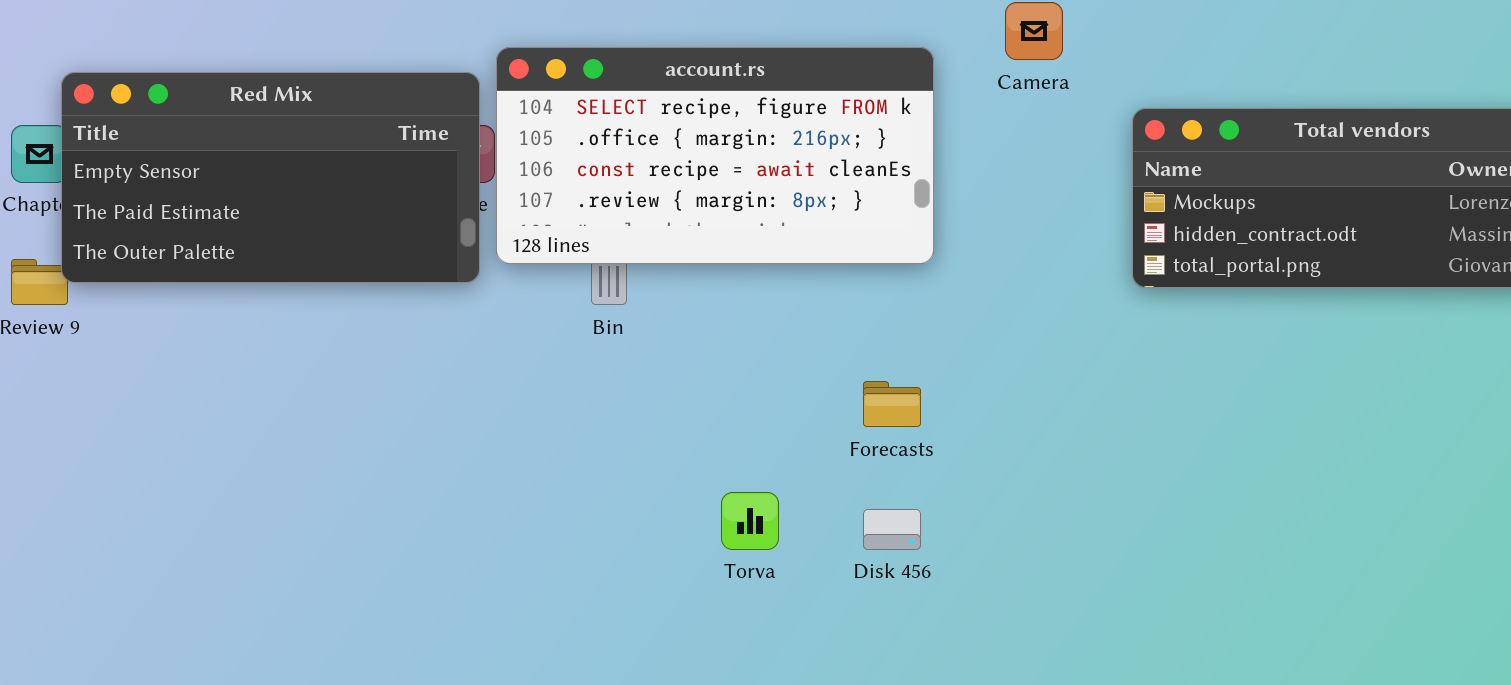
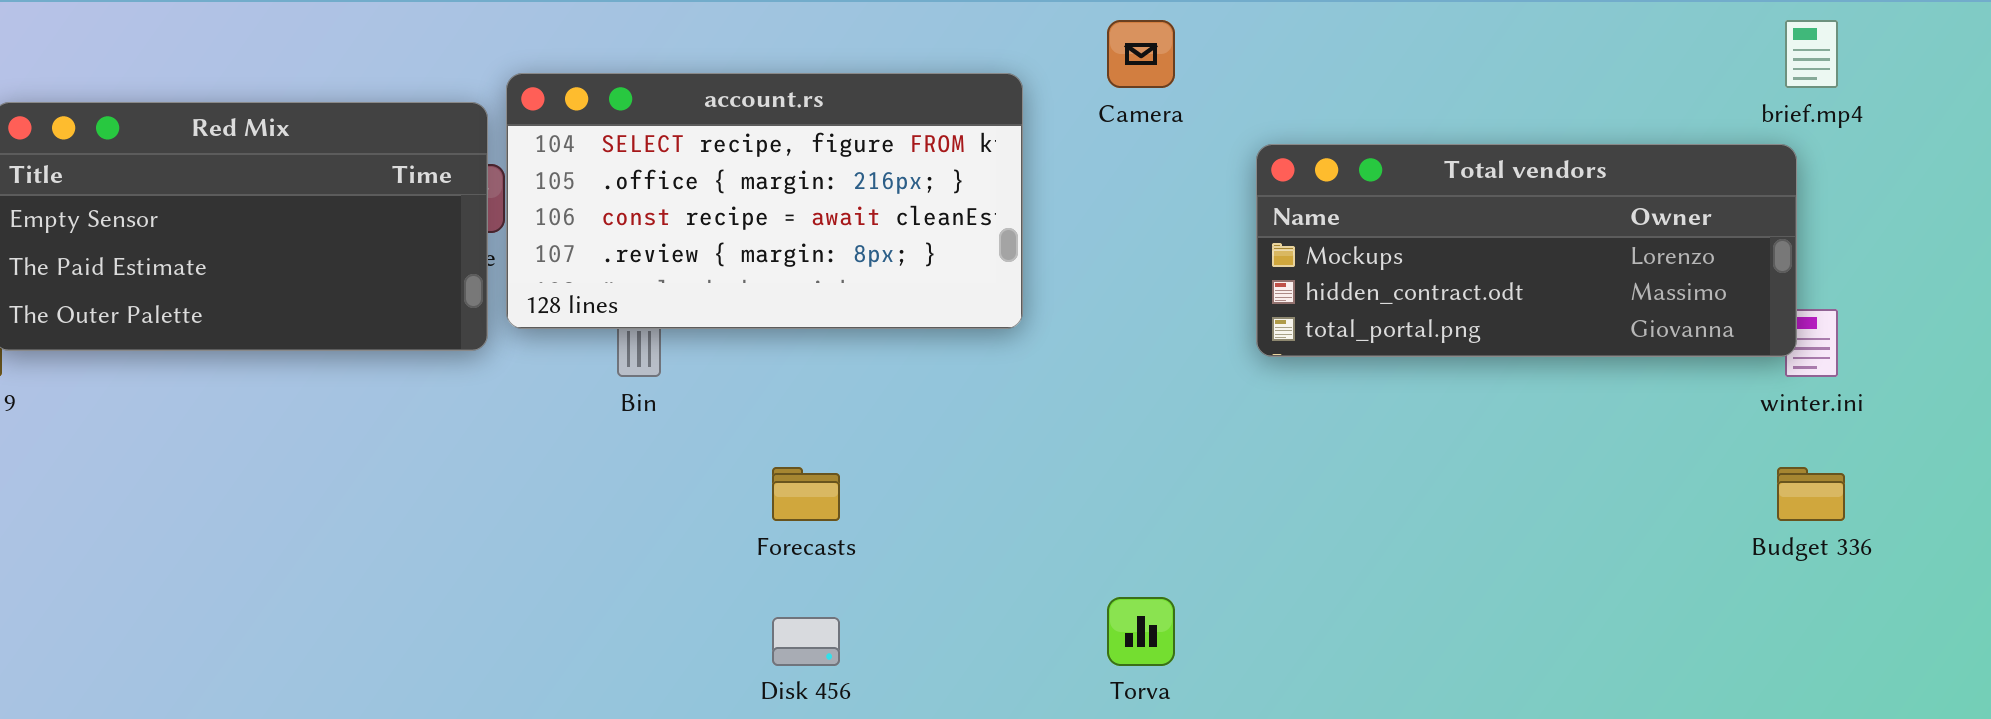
Forecasts: [863,381,921,427] -> [772,467,840,521], moved
Torva: [721,492,779,550] -> [1107,597,1175,666], moved
Disk 456: [863,509,921,550] -> [772,617,840,666], moved

